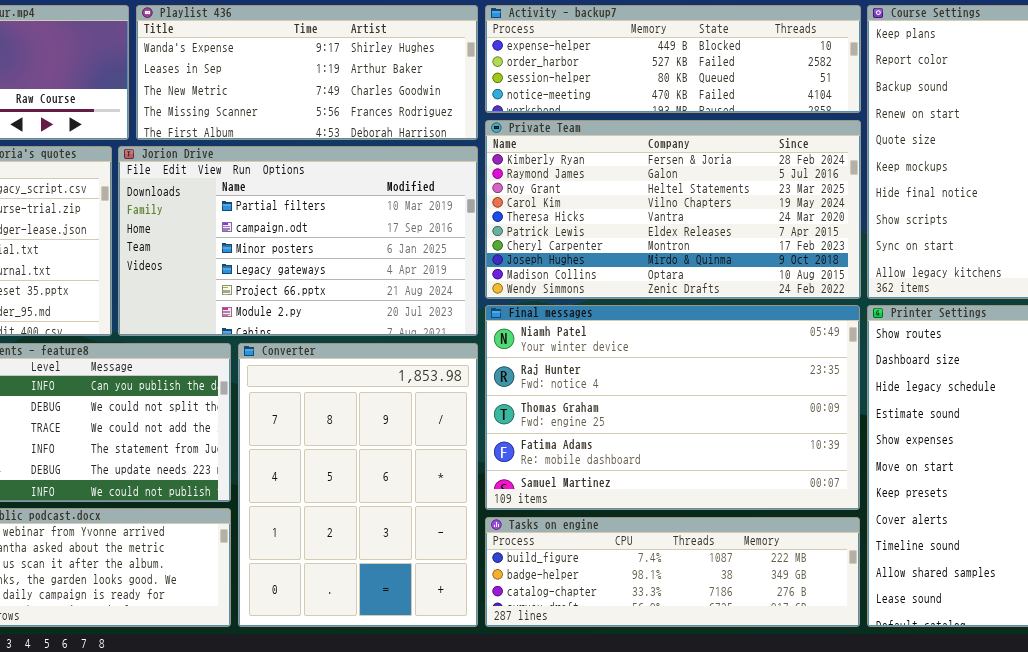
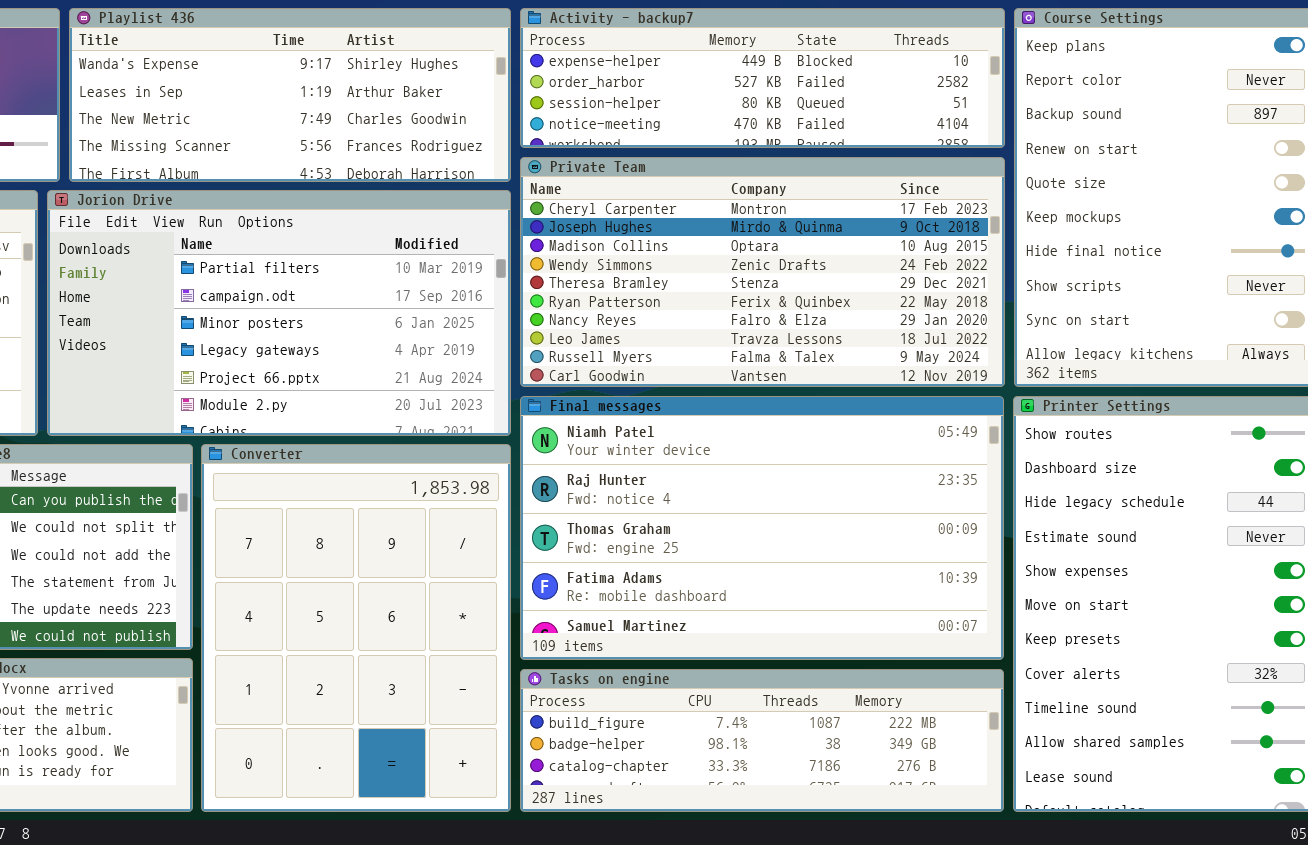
Private Team: [485,120,861,299] -> [520,157,1005,387], scrolled down 6 rows

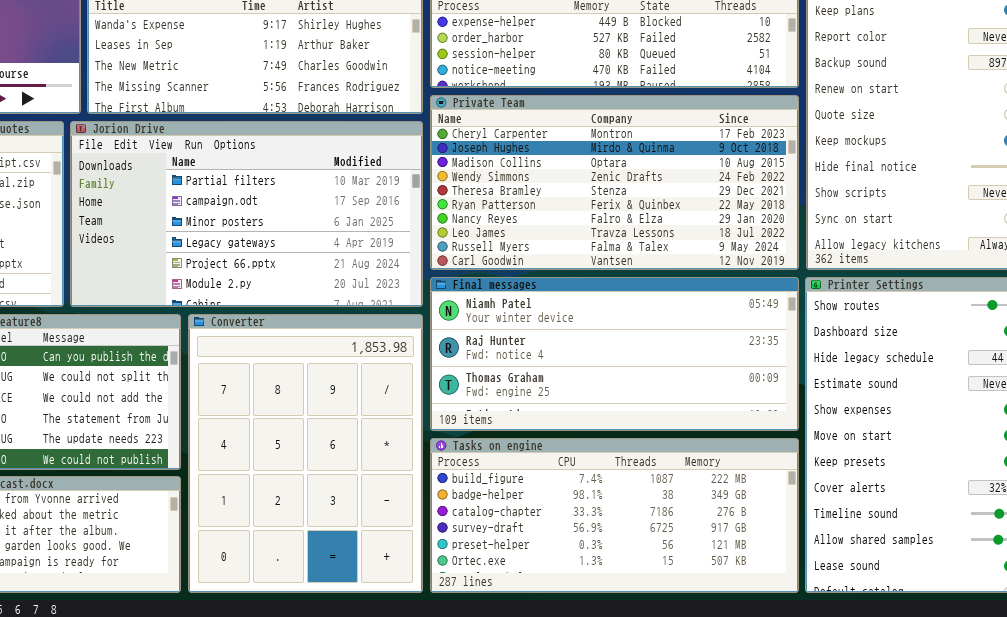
Final messages: [520,396,1004,660] -> [430,277,799,431], resized
Tasks on engine: [520,669,1004,812] -> [430,438,799,593], resized

